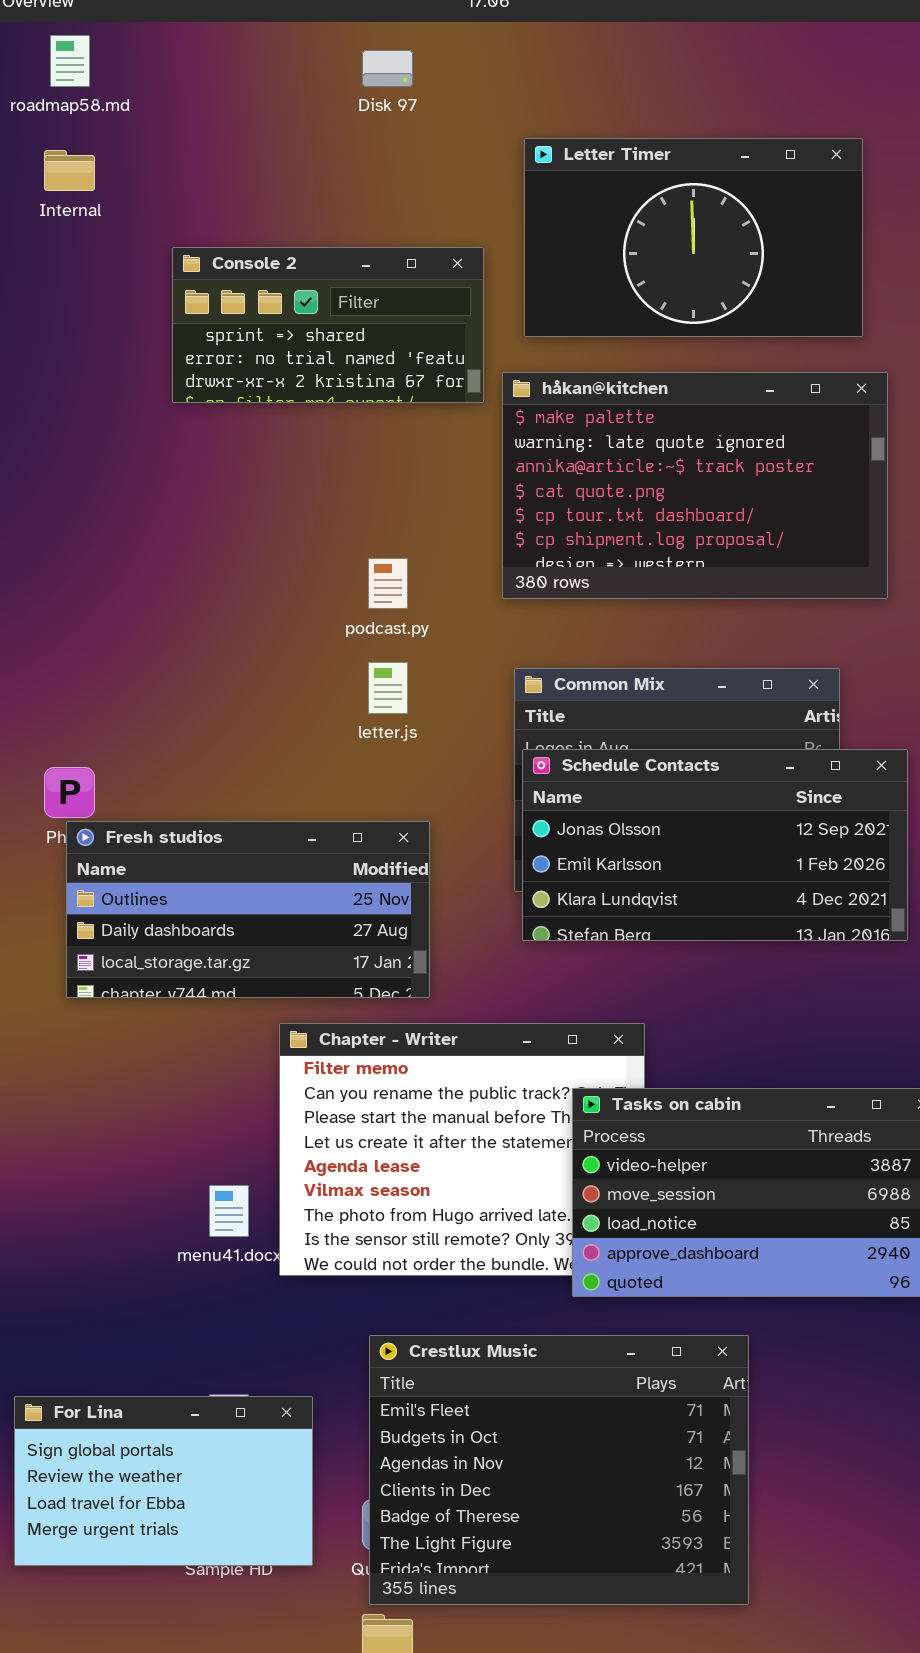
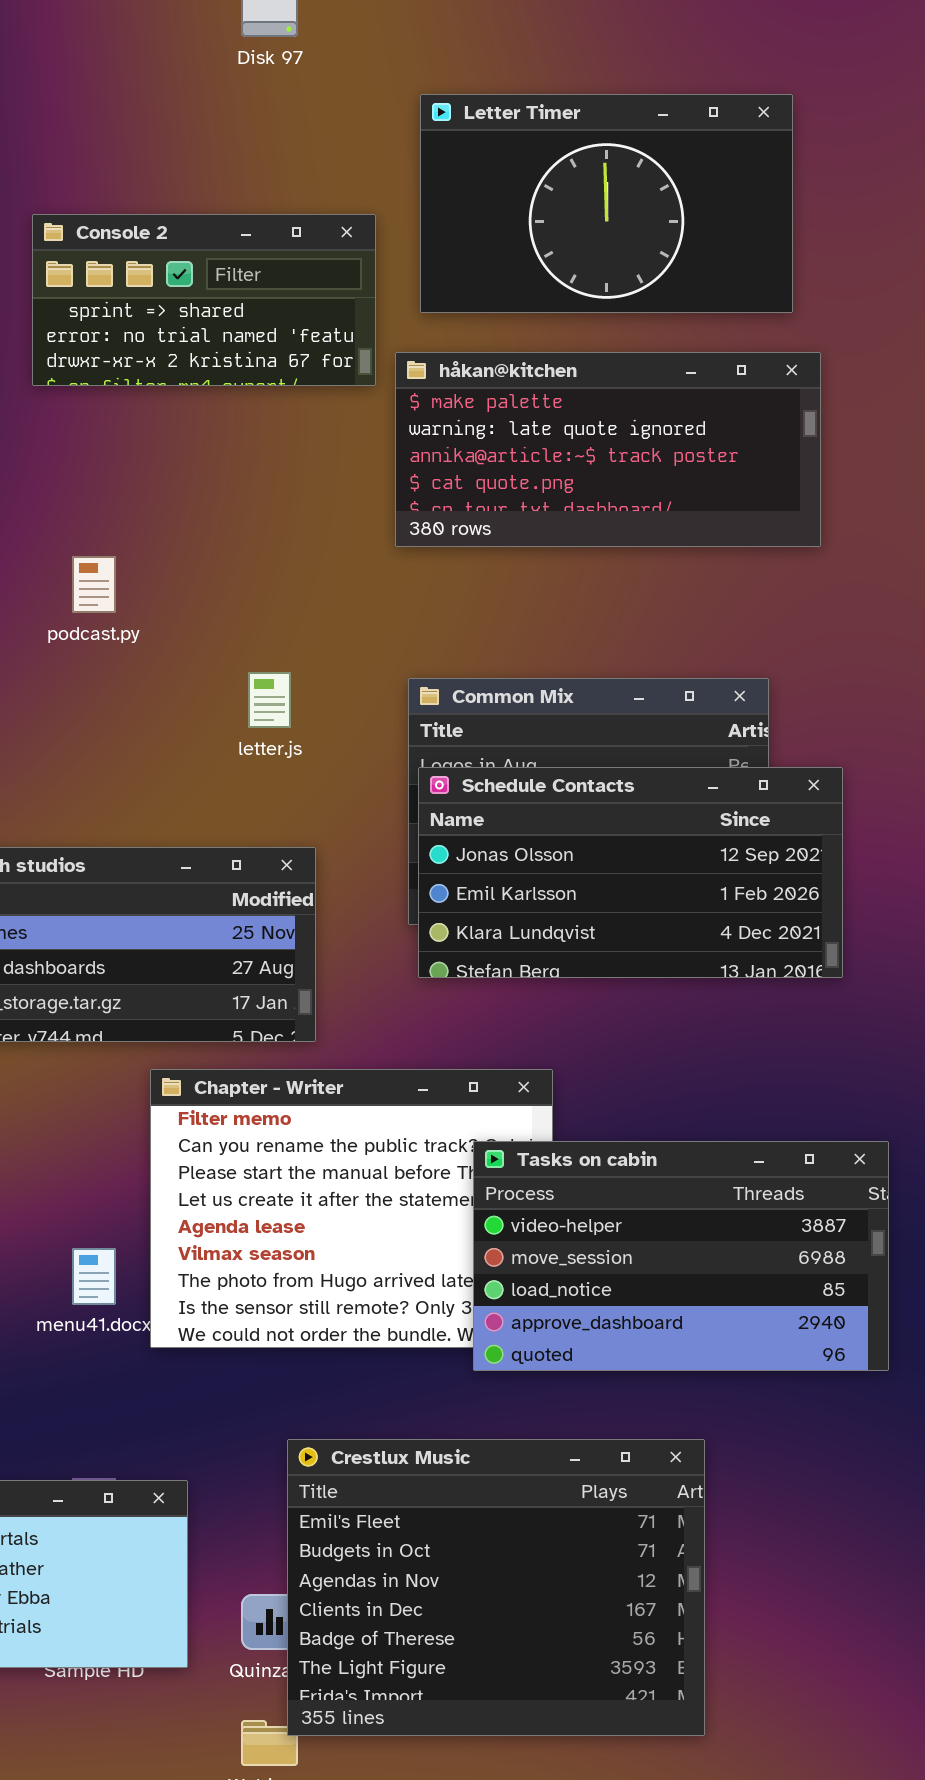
håkan@kitchen: [502,372,888,599] -> [395,352,821,547], resized
podcast.py: [368,558,408,609] -> [72,556,116,613], moved
Crestlux Music: [369,1335,749,1605] -> [287,1439,705,1736], moved

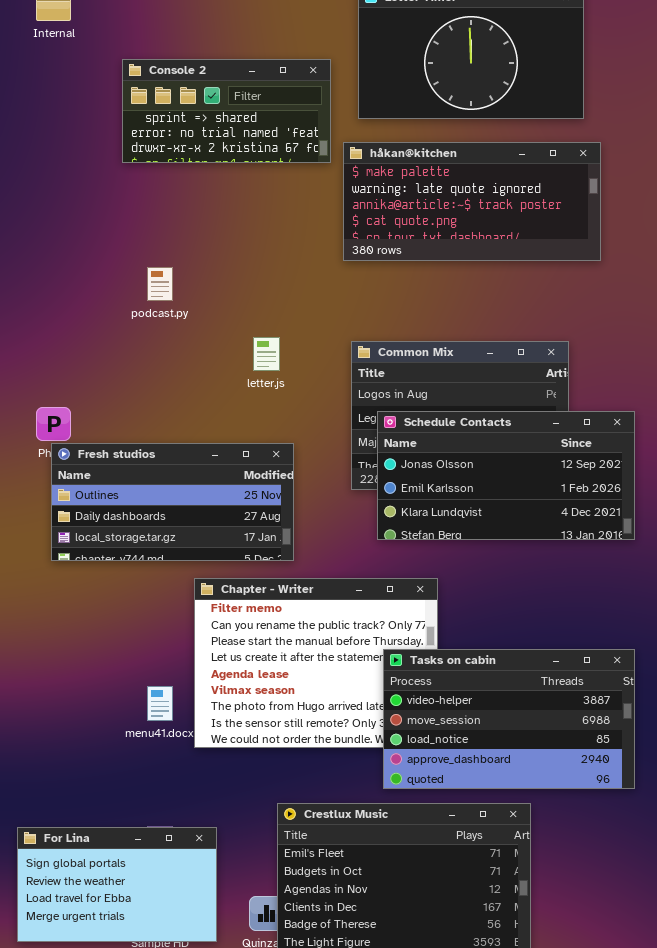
Schedule Contacts: [418,767,843,978] -> [377,411,635,540], moved
Tasks on cabin: [473,1141,889,1371] -> [383,649,635,789], moved

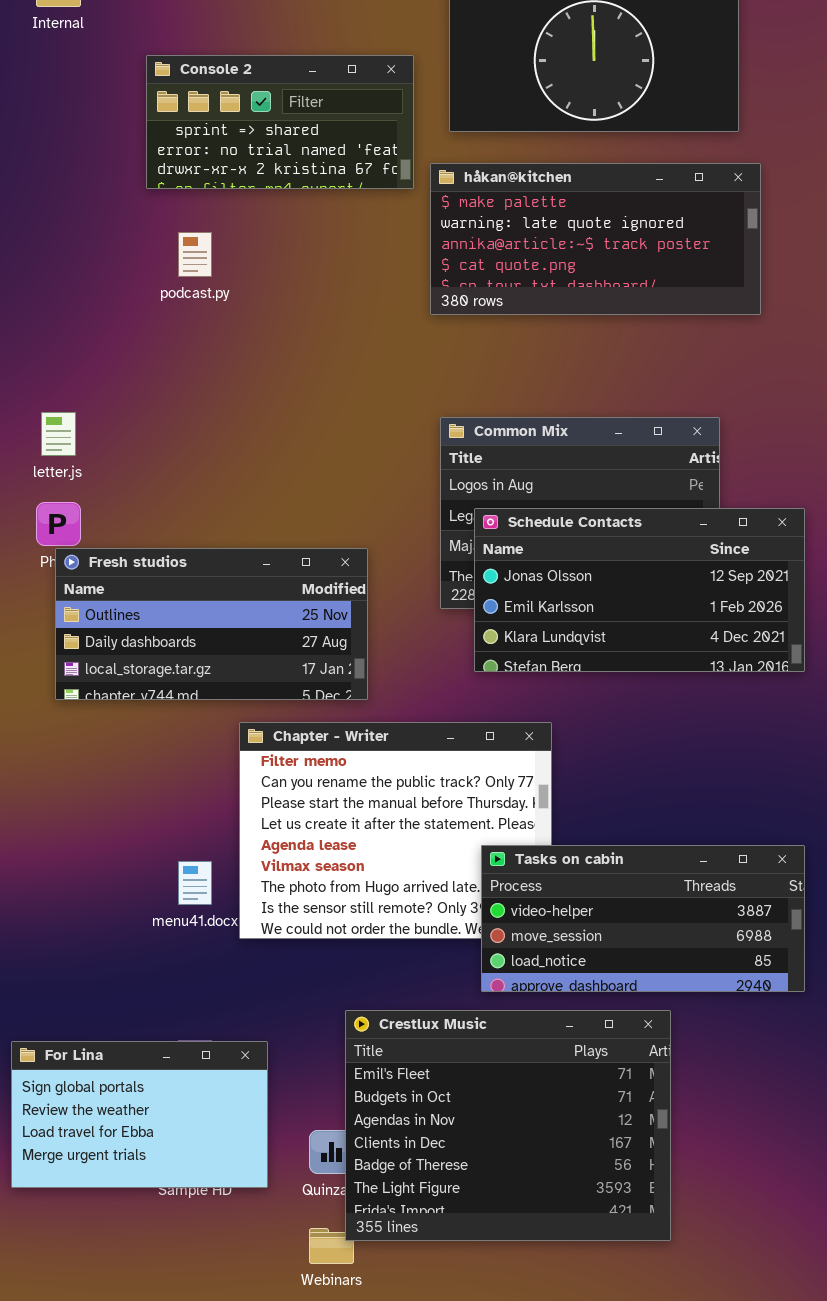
podcast.py: [147,267,173,301] -> [178,232,212,277], moved
letter.js: [253,337,280,371] -> [41,412,76,456], moved
Tasks on cabin: [383,649,635,789] -> [481,845,805,992], resized

